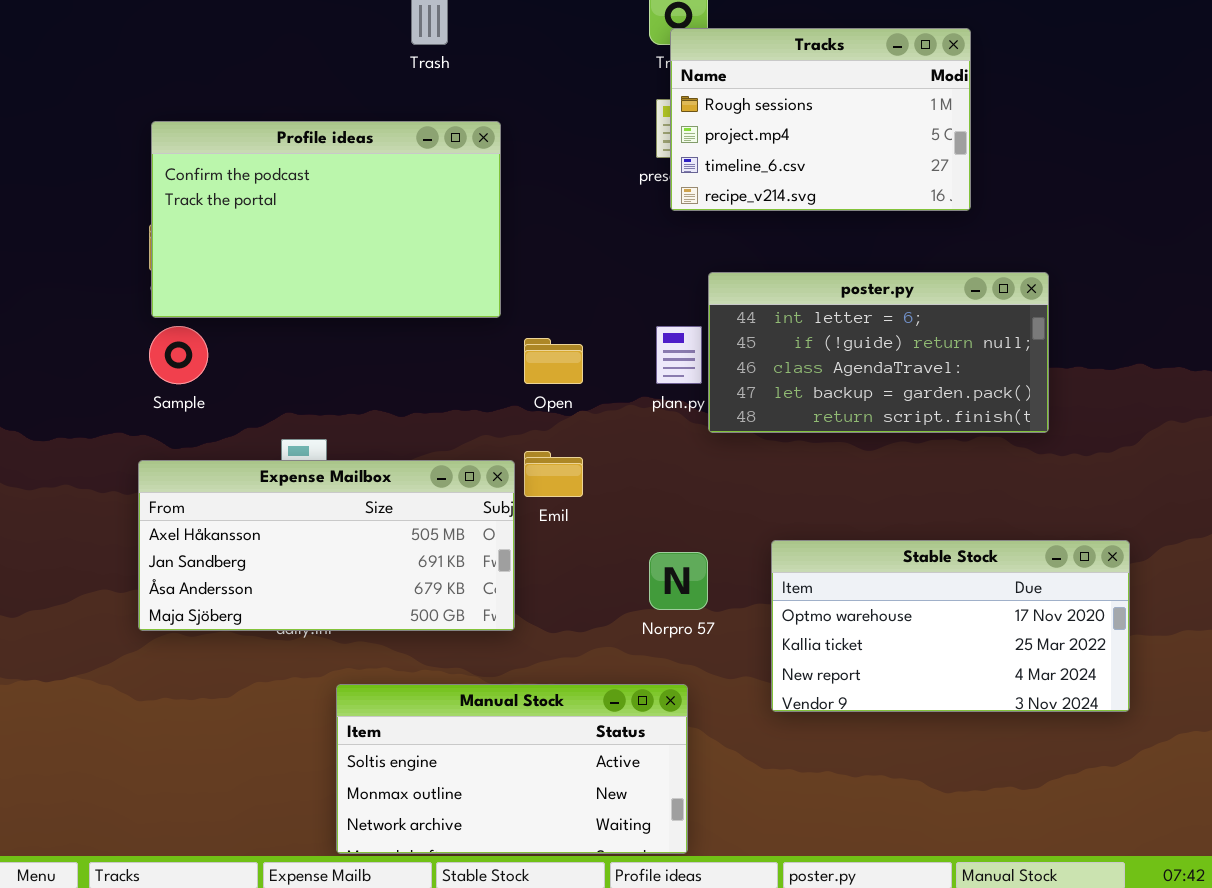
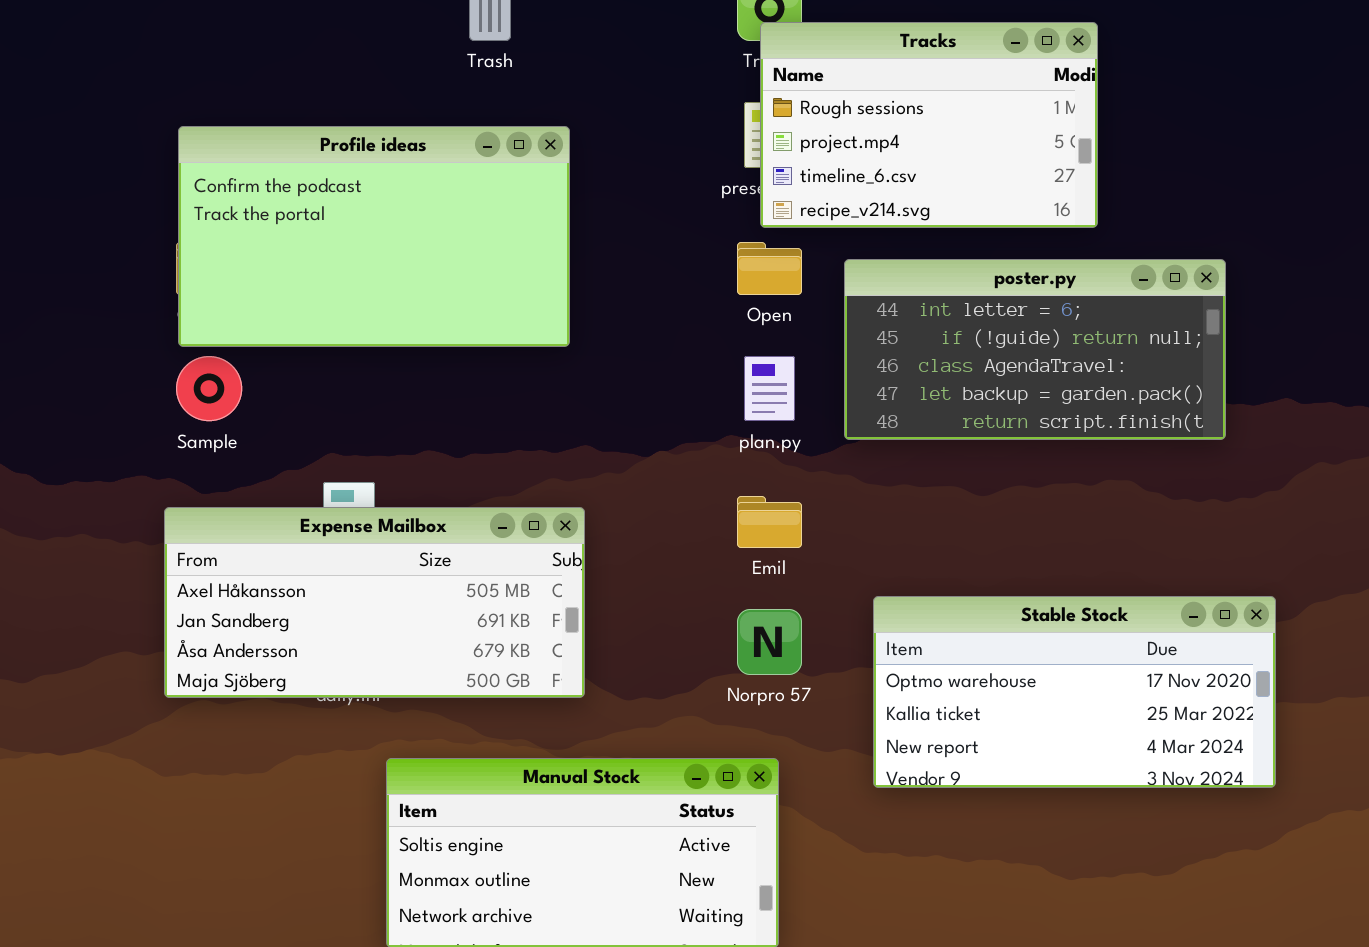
poster.py: [708,272,1049,433] -> [844,259,1226,440], moved
Open: [524,338,583,384] -> [737,242,802,295], moved
Emil: [524,451,583,497] -> [737,496,802,548], moved

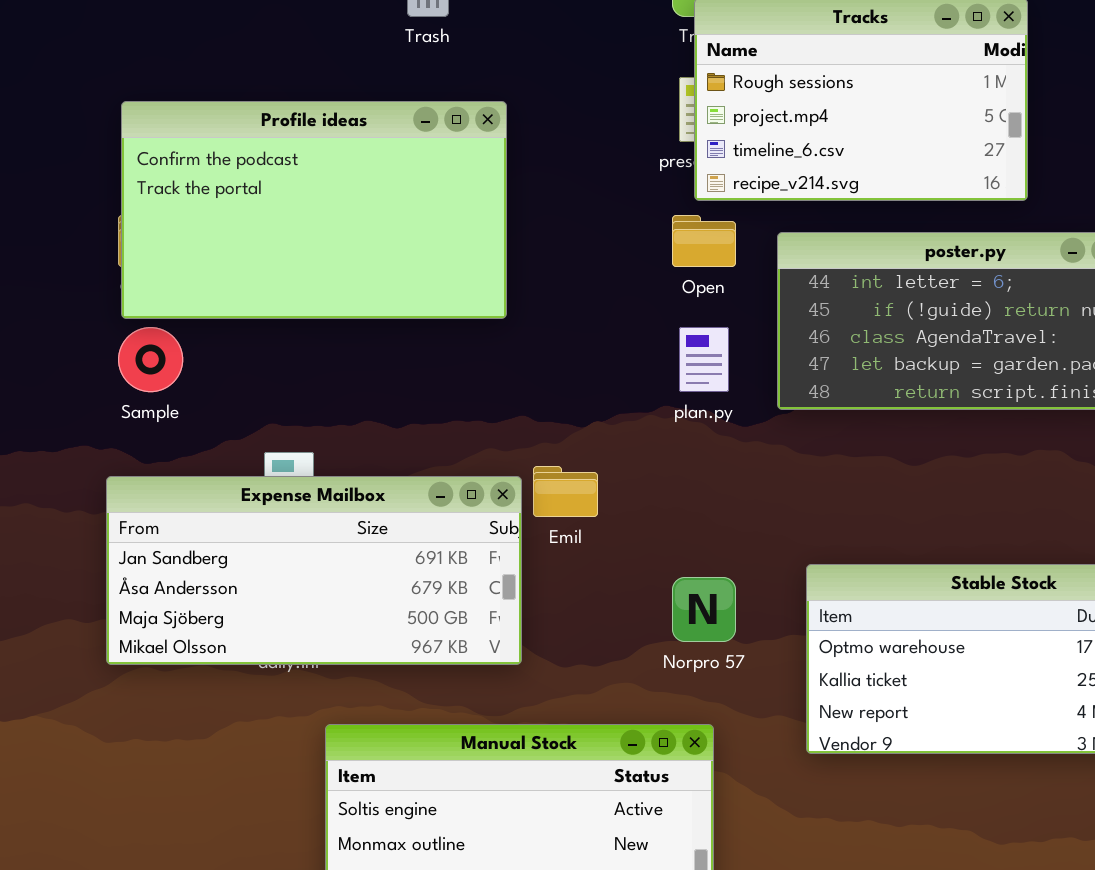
Emil: [737,496,802,548] -> [533,466,598,517], moved
Expense Mailbox: [164,507,585,698] -> [106,476,522,665], scrolled down 1 row

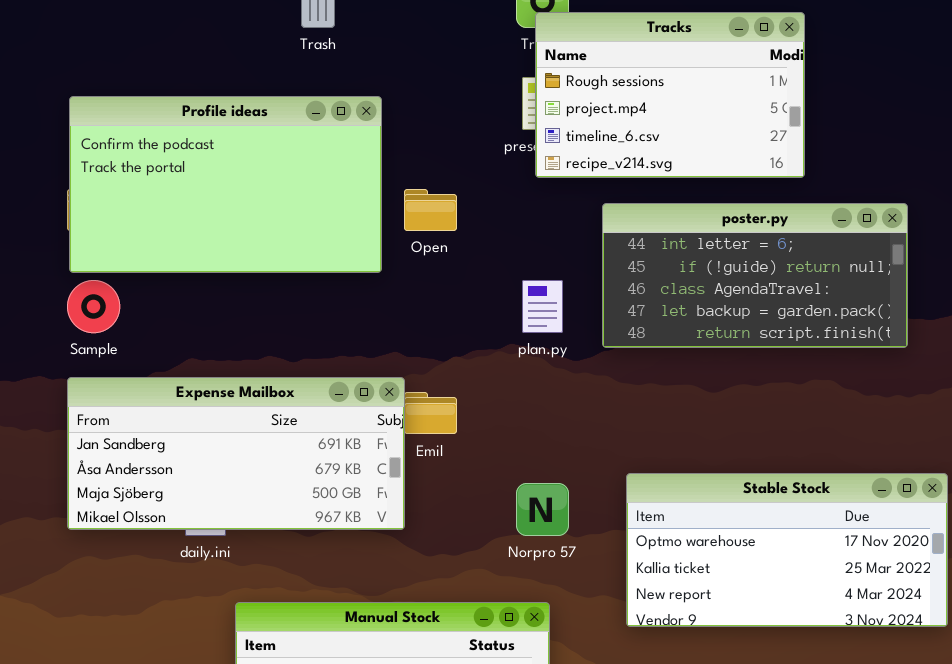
Open: [672,215,736,267] -> [404,189,457,231], moved
Expense Mailbox: [106,476,522,665] -> [67,377,405,530], moved

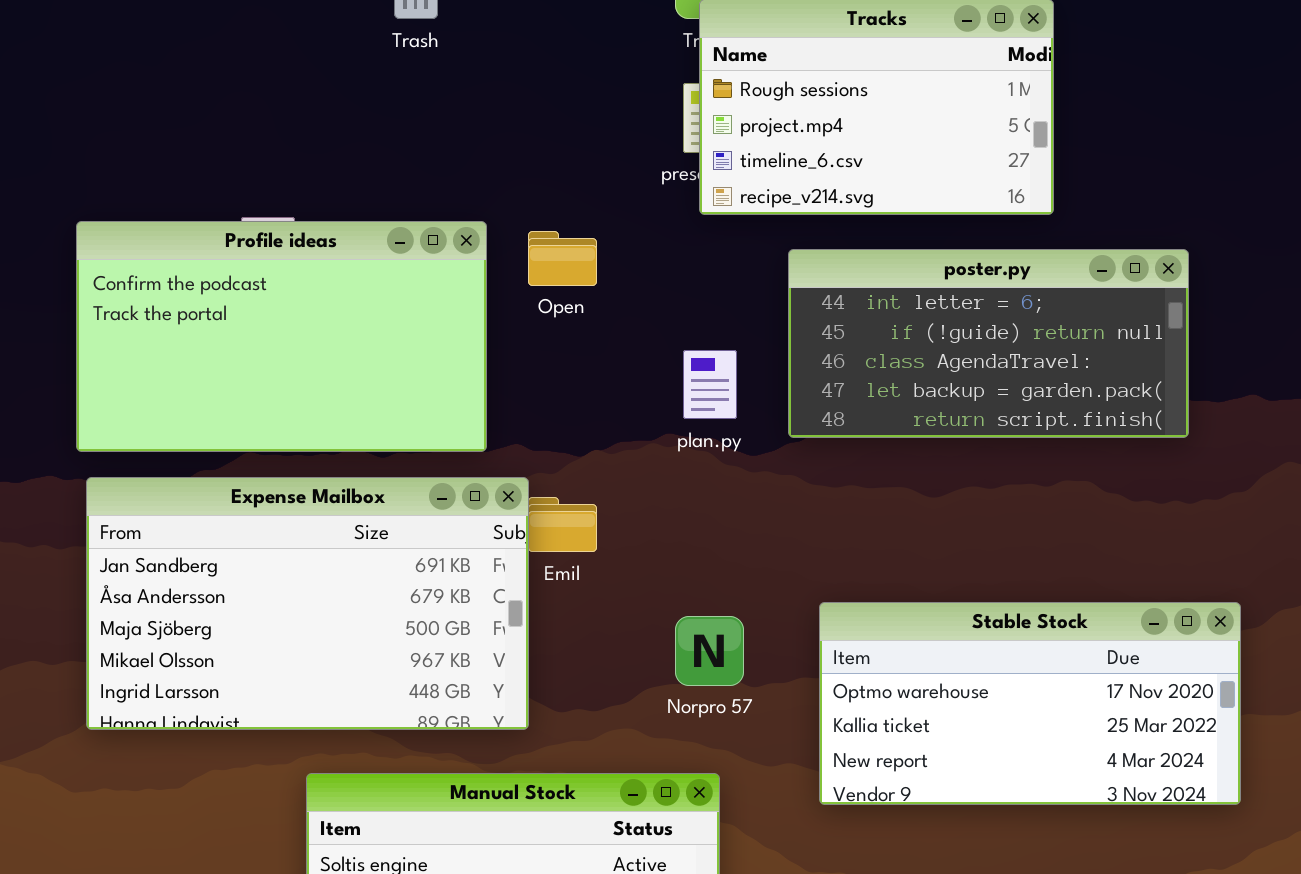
Profile ideas: [69,96,382,273] -> [76,221,487,452], moved
Expense Mailbox: [67,377,405,530] -> [86,477,529,730], resized

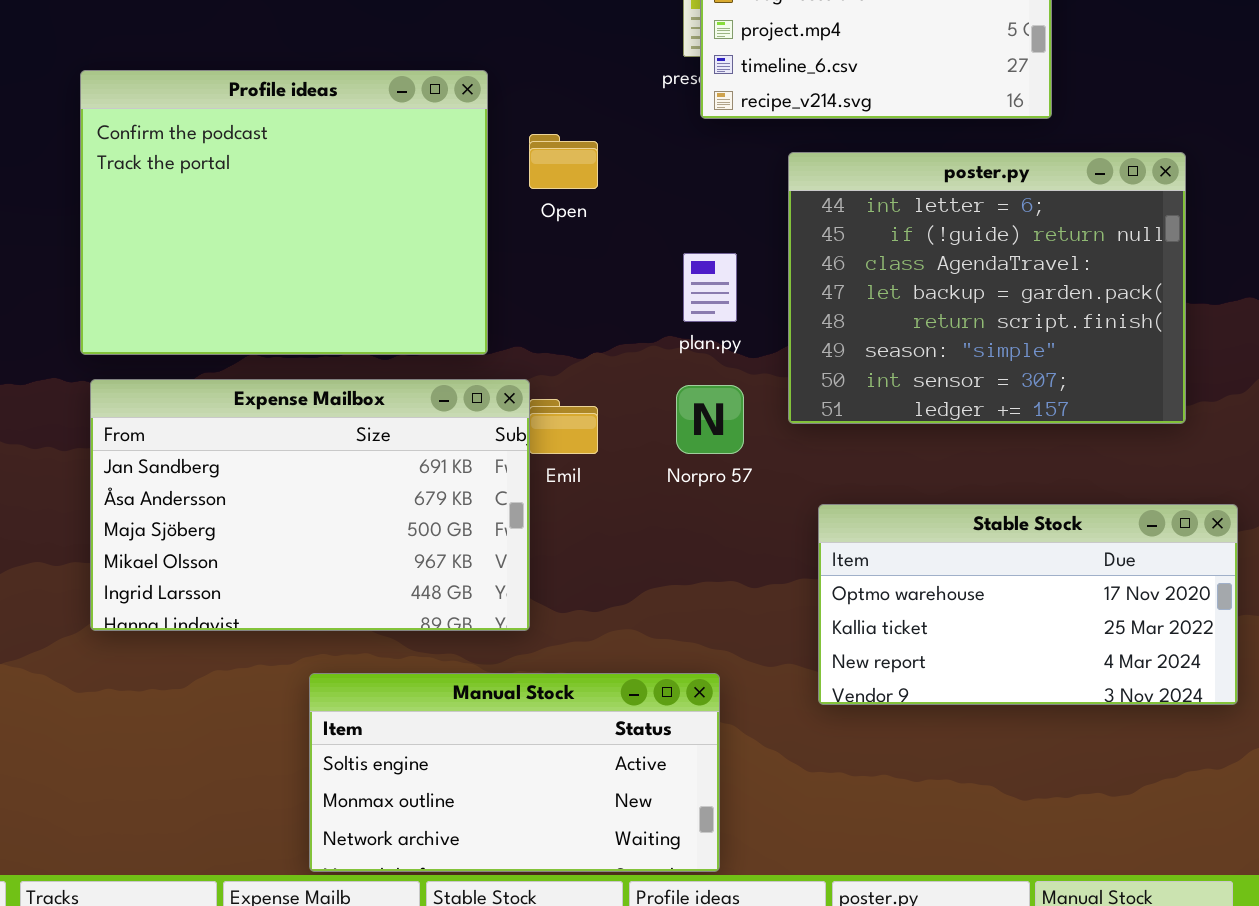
Profile ideas: [76,221,487,452] -> [80,70,488,355], resized
poster.py: [788,249,1189,438] -> [788,152,1186,424], resized
Norpro 57: [675,616,744,686] -> [676,385,744,454], moved

